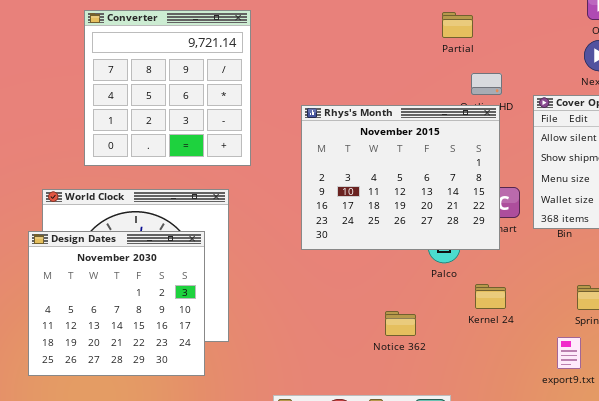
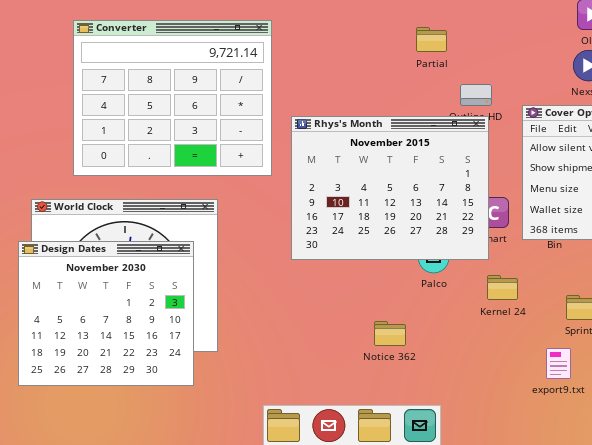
Converter: [84,10,251,166] -> [73,20,272,176], resized
Partial: [442,12,473,38] -> [416,27,447,52], moved
Kernel 24: [475,284,506,309] -> [487,275,518,300], moved

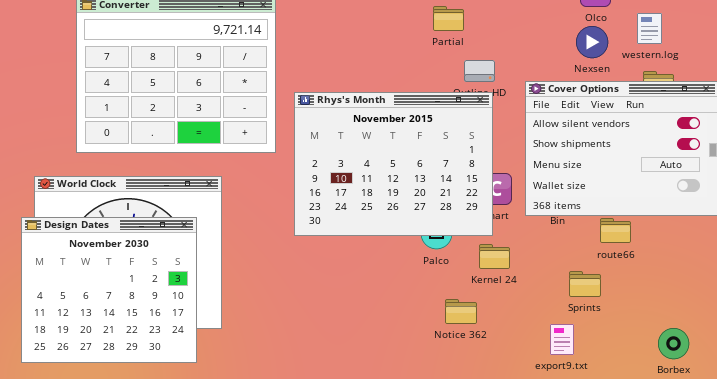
Partial: [416,27,447,52] -> [433,6,464,31], moved
Kernel 24: [487,275,518,300] -> [479,244,510,269], moved
Notice 362: [374,321,406,346] -> [445,299,477,324], moved

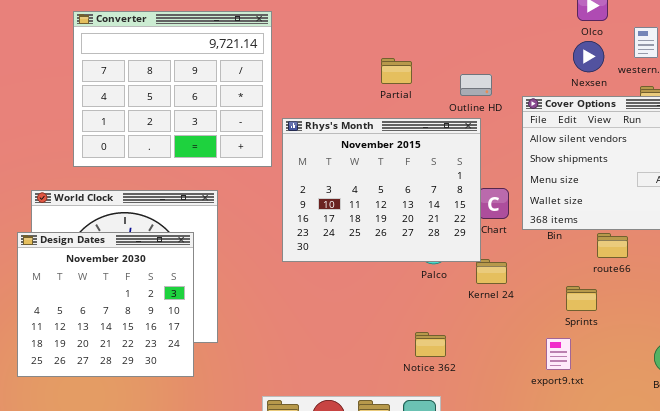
Partial: [433,6,464,31] -> [381,58,412,84], moved
Rhys's Month: [294,92,493,236] -> [282,118,481,262], moved
Notice 362: [445,299,477,324] -> [415,332,446,357], moved

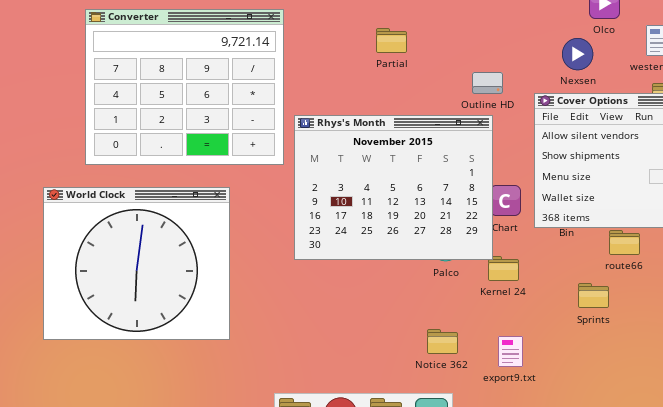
Nexsen: [573,41,604,72] -> [562,38,593,70], moved
Partial: [381,58,412,84] -> [376,28,407,53], moved
Design Dates: [17,232,194,377] -> none, closed
export9.txt: [546,338,571,370] -> [498,336,523,367], moved

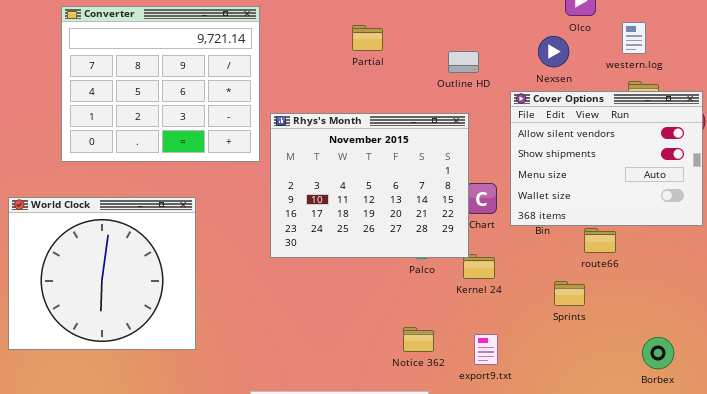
Outline HD: [472,72,503,94] -> [448,51,479,73], moved
World Clock: [43,187,230,340] -> [8,197,196,350], moved

